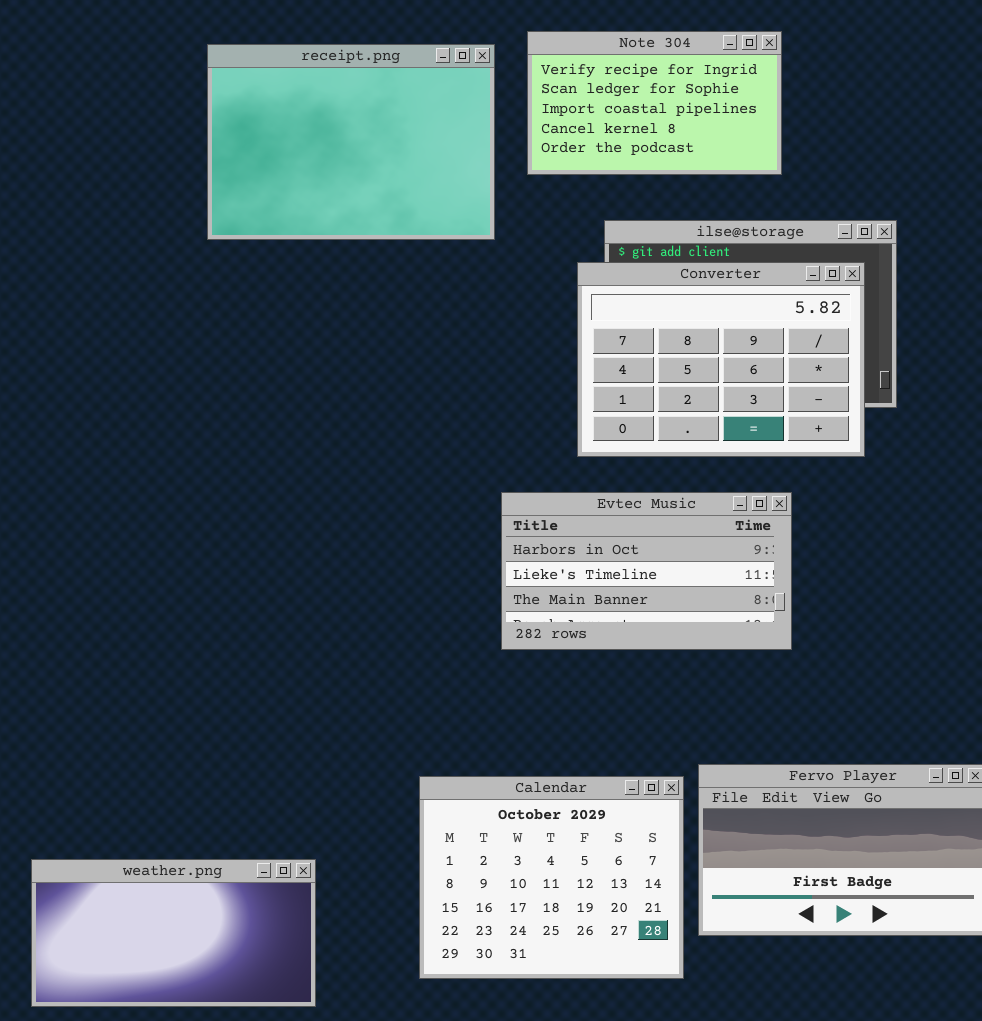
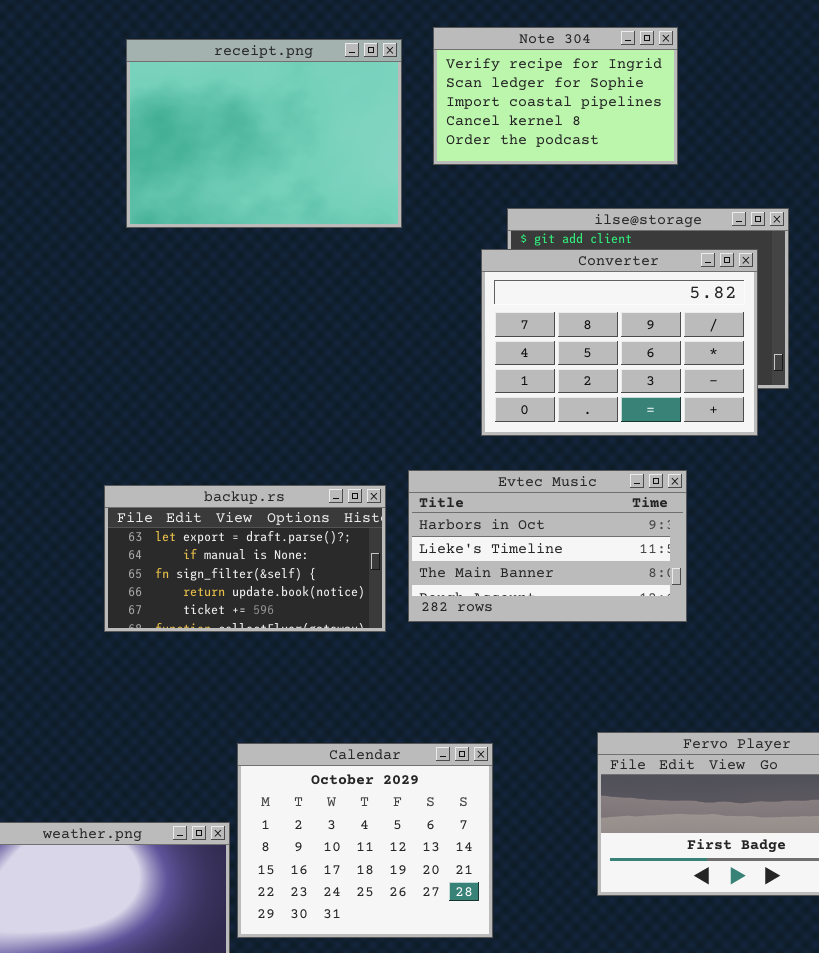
backup.rs: none -> [104,485,386,632], opened
Calendar: [419,776,684,979] -> [237,743,493,938], moved

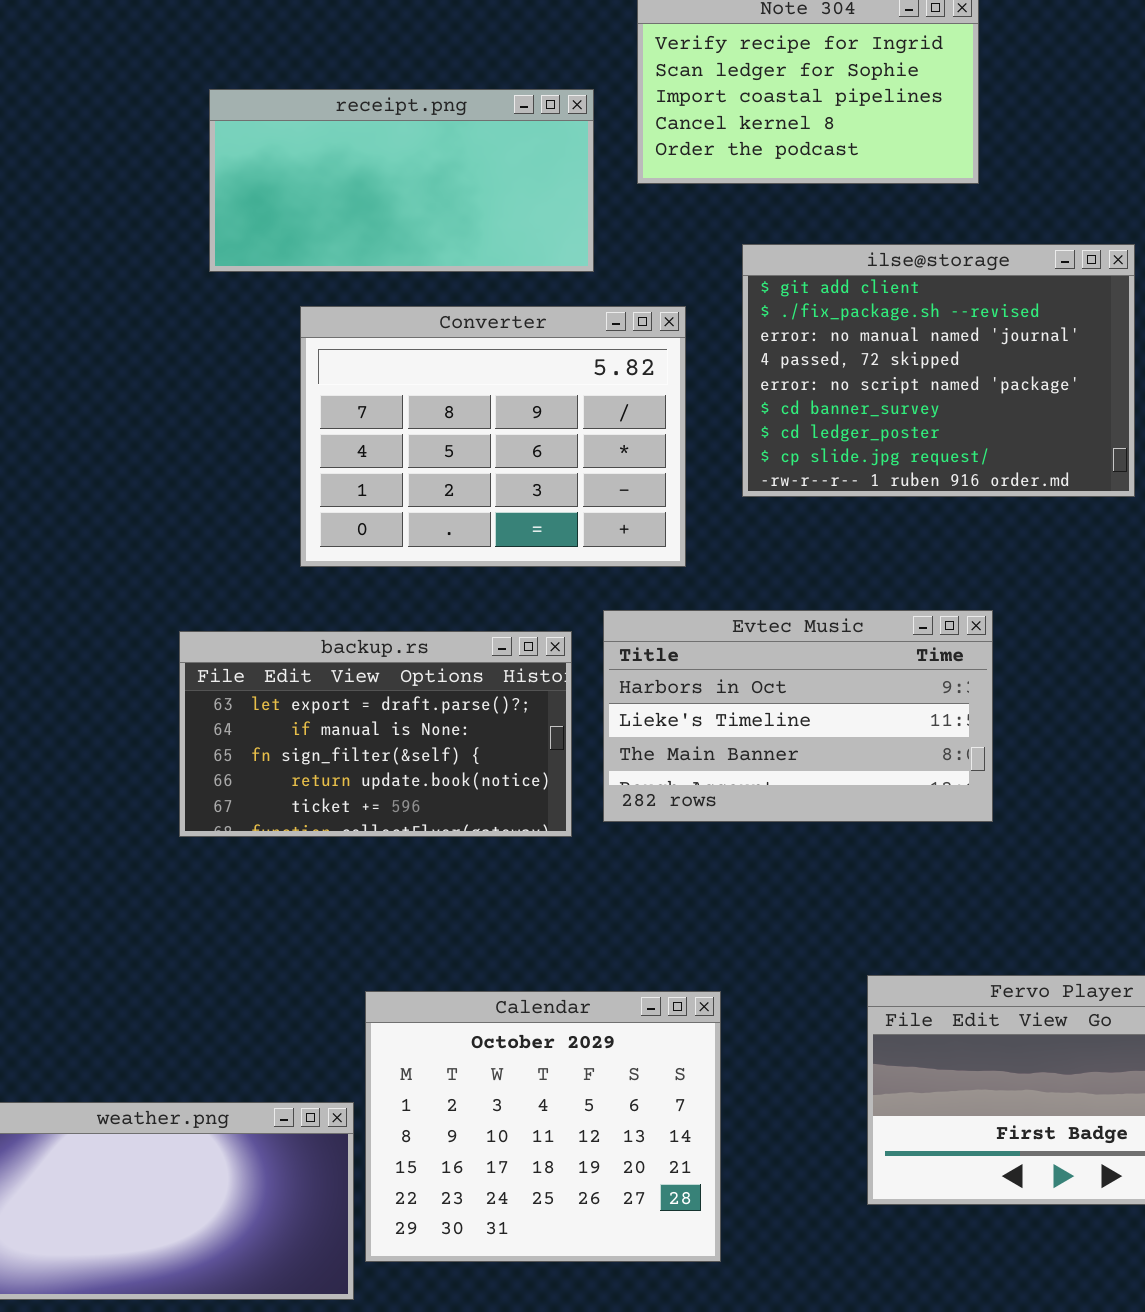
receipt.png: [126,39,402,228] -> [209,89,594,272], resized
Converter: [481,249,758,436] -> [300,306,686,567], moved

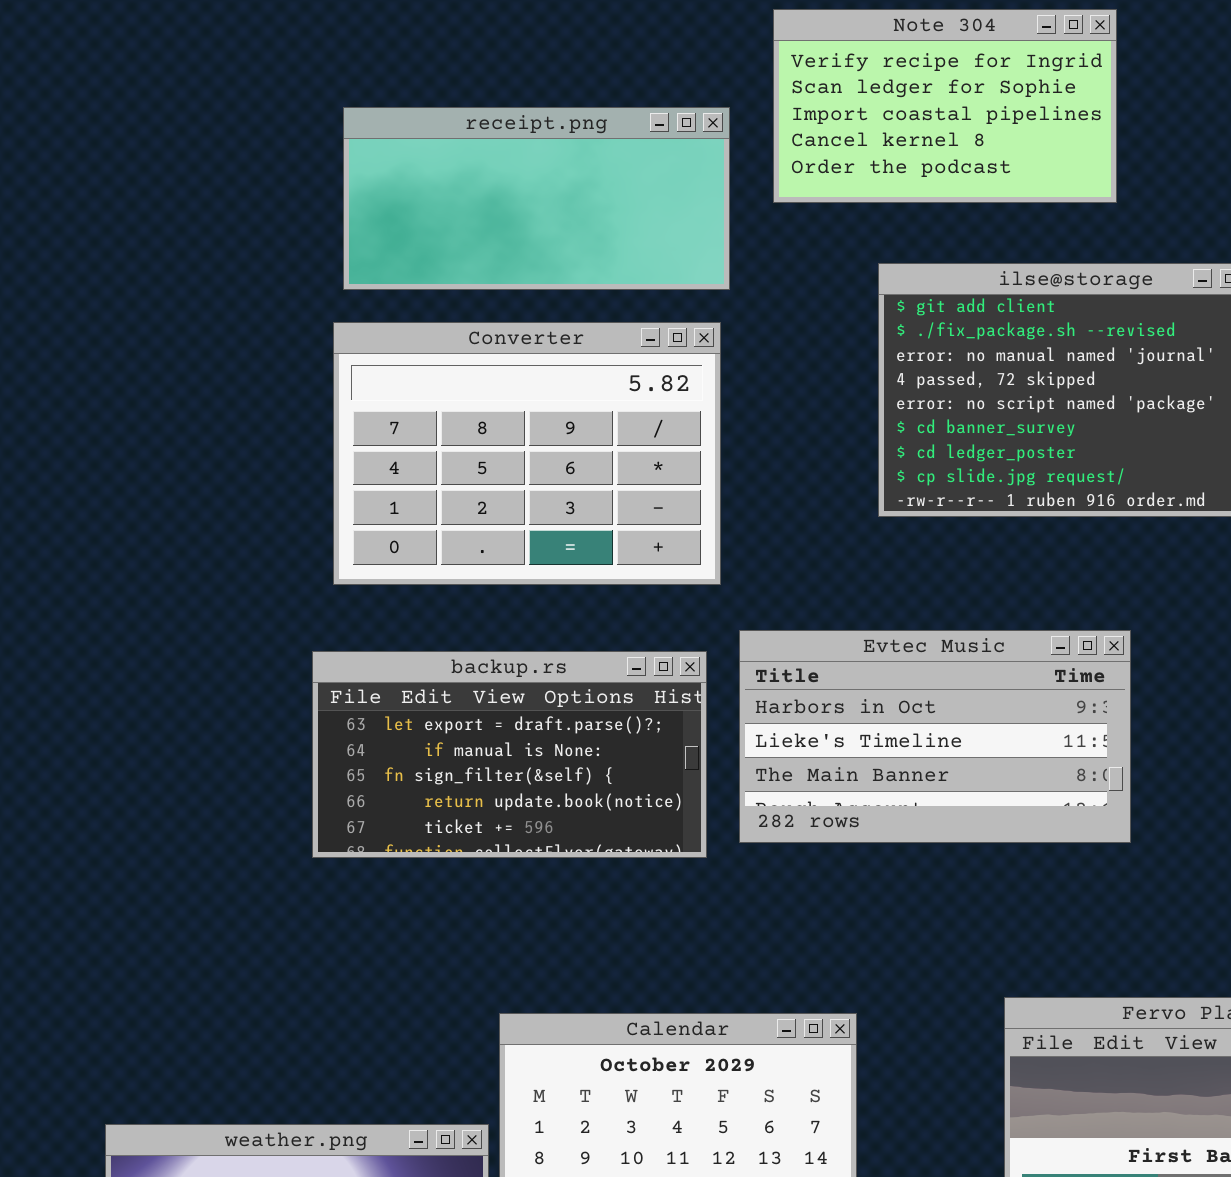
Converter: [300,306,686,567] -> [333,322,721,585], moved

